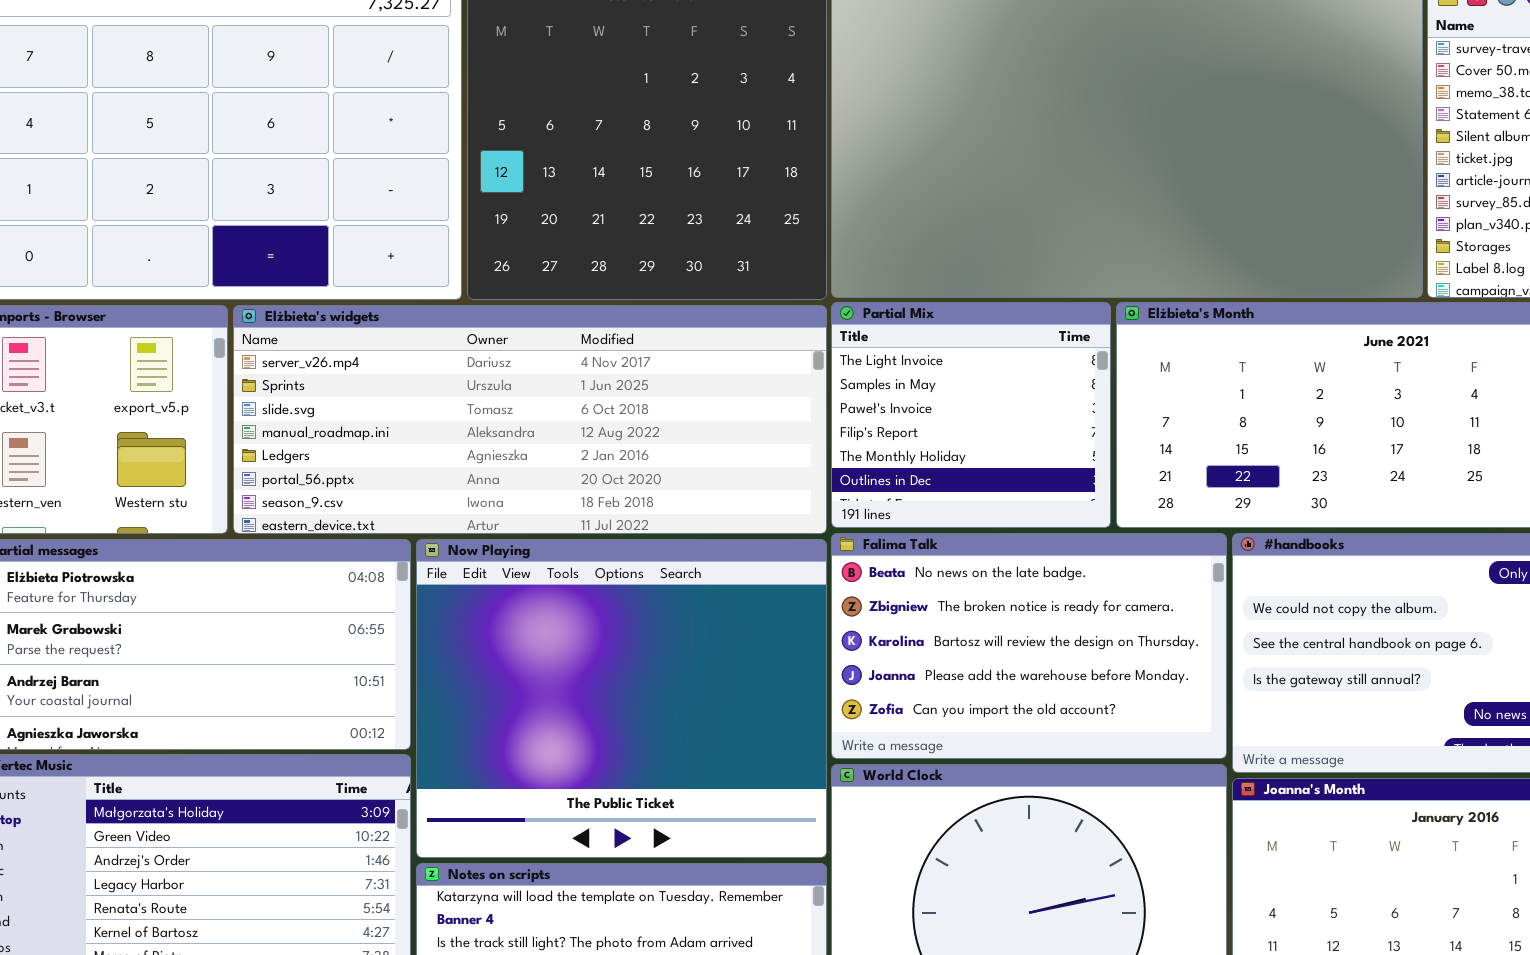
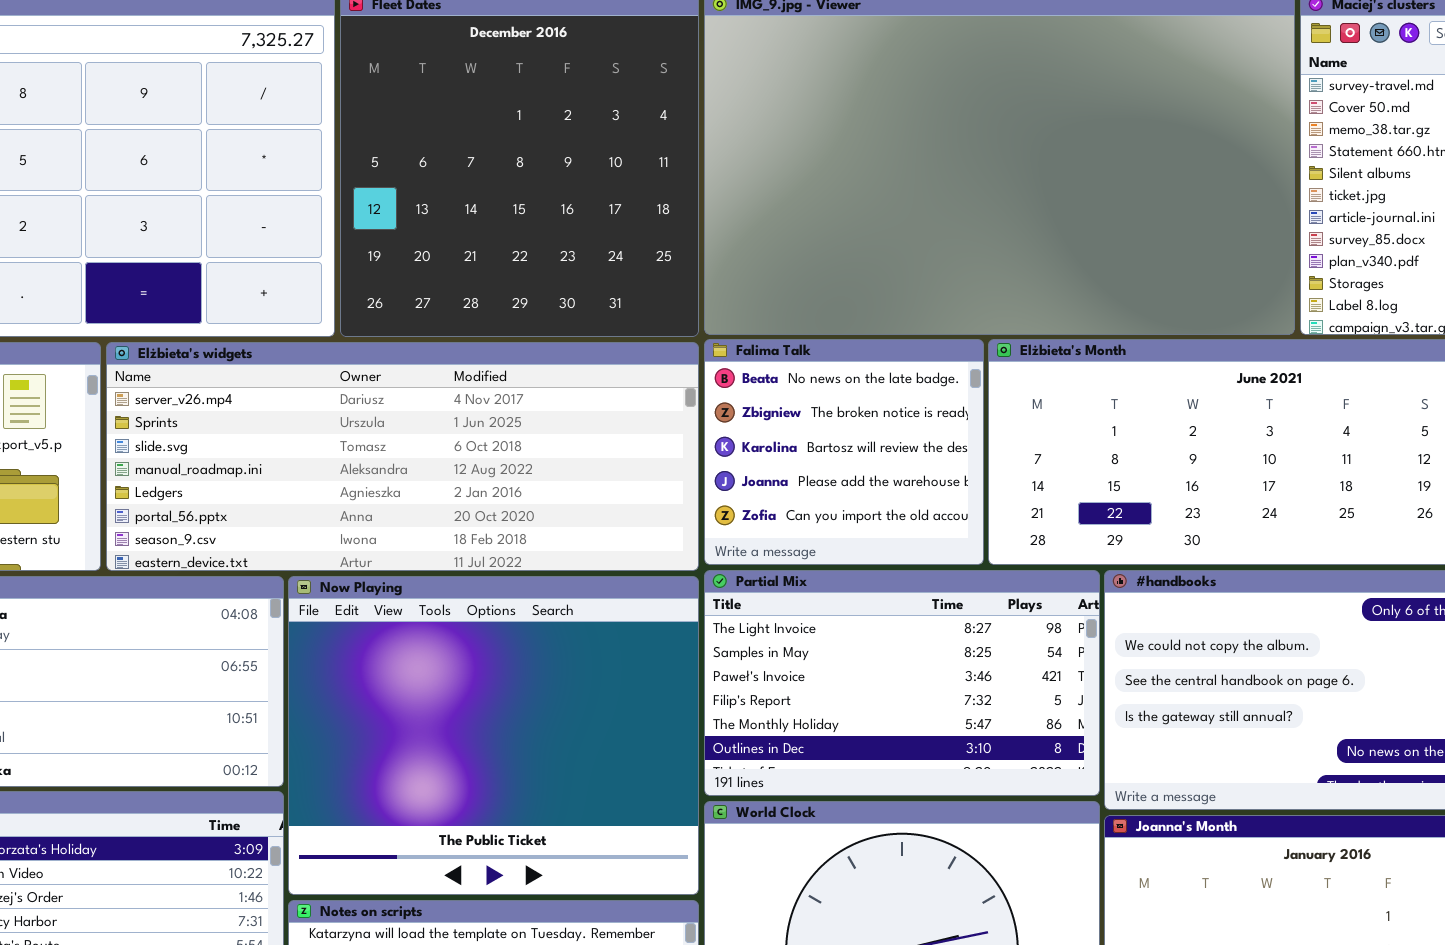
Partial Mix: [831,302,1111,528] -> [704,570,1100,796], moved, resized
Falima Talk: [831,533,1227,759] -> [704,339,984,565], moved, resized

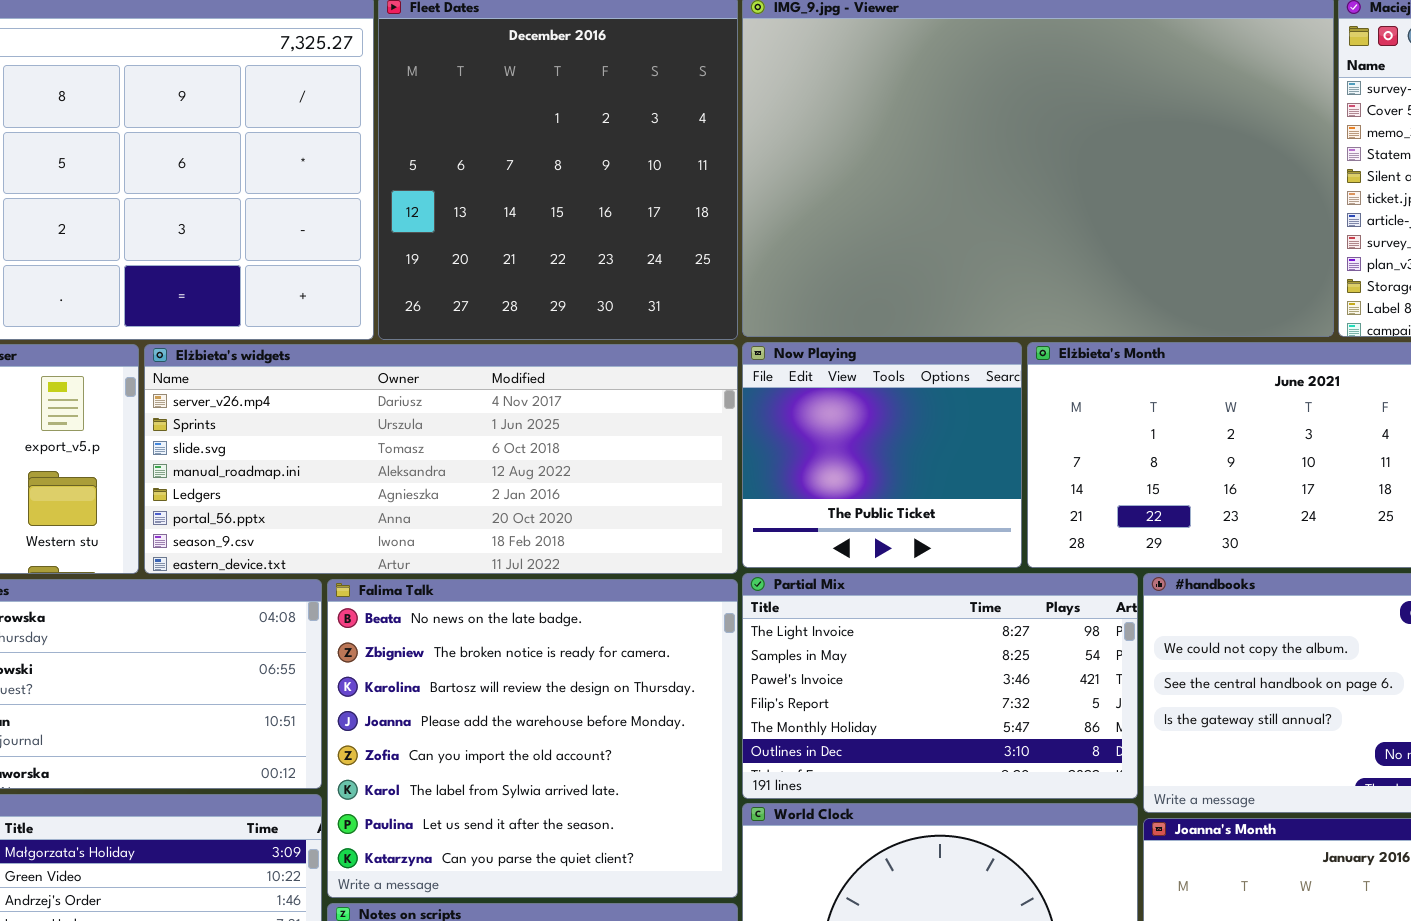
Falima Talk: [704,339,984,565] -> [327,579,738,898], moved, resized
Now Playing: [288,576,699,895] -> [742,342,1022,568], moved, resized

